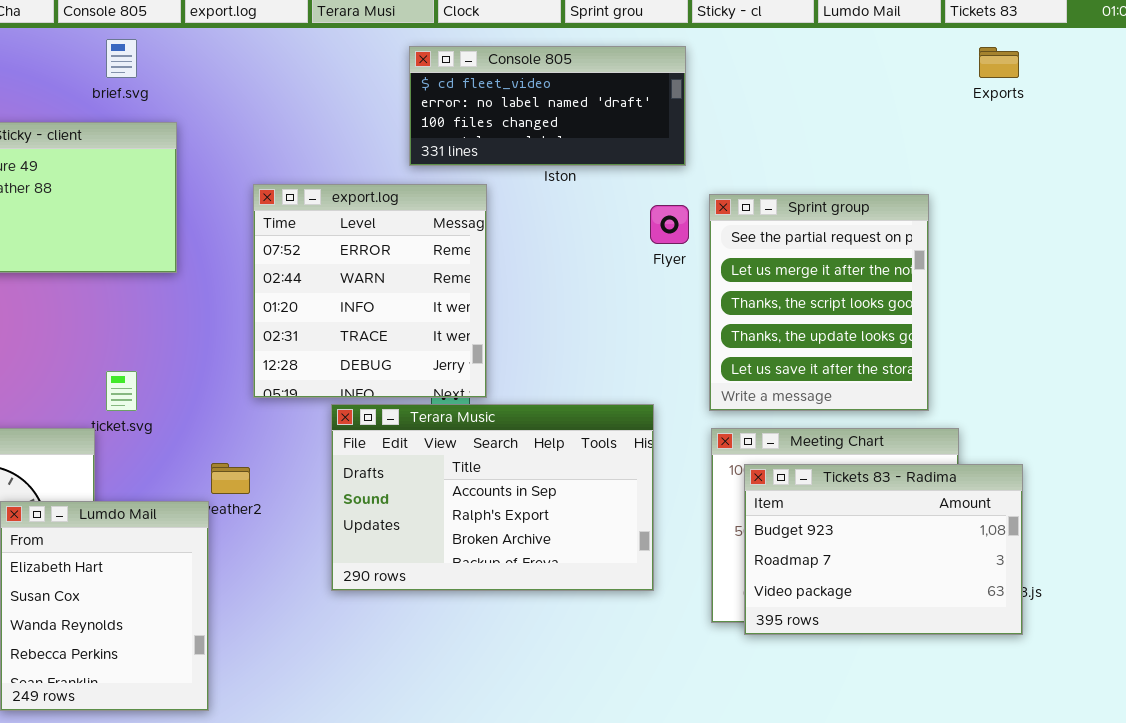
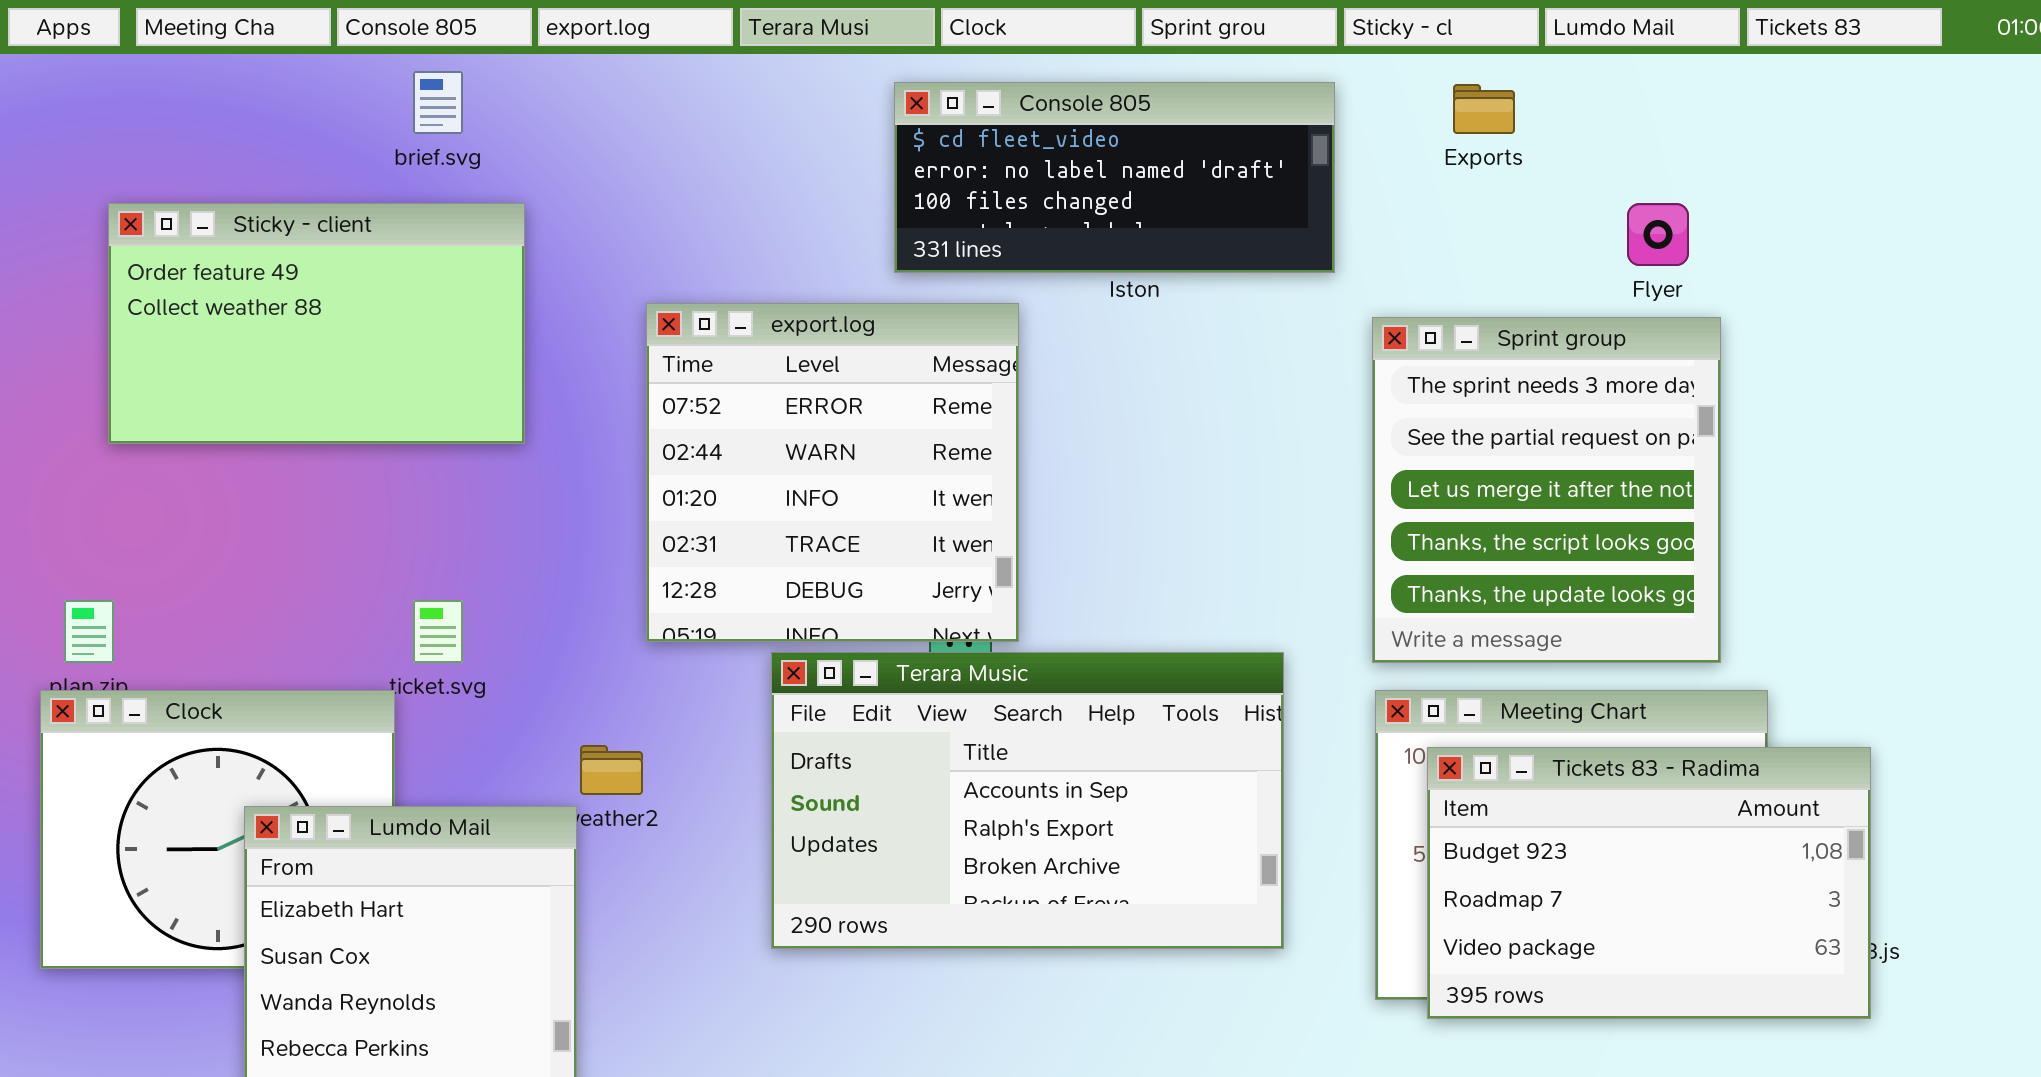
Exports: [979,47,1019,78] -> [1453,84,1515,134], moved
Sprint group: [709,194,929,411] -> [1372,317,1721,663], scrolled up 1 row
Flyer: [650,205,689,244] -> [1627,203,1689,266], moved

